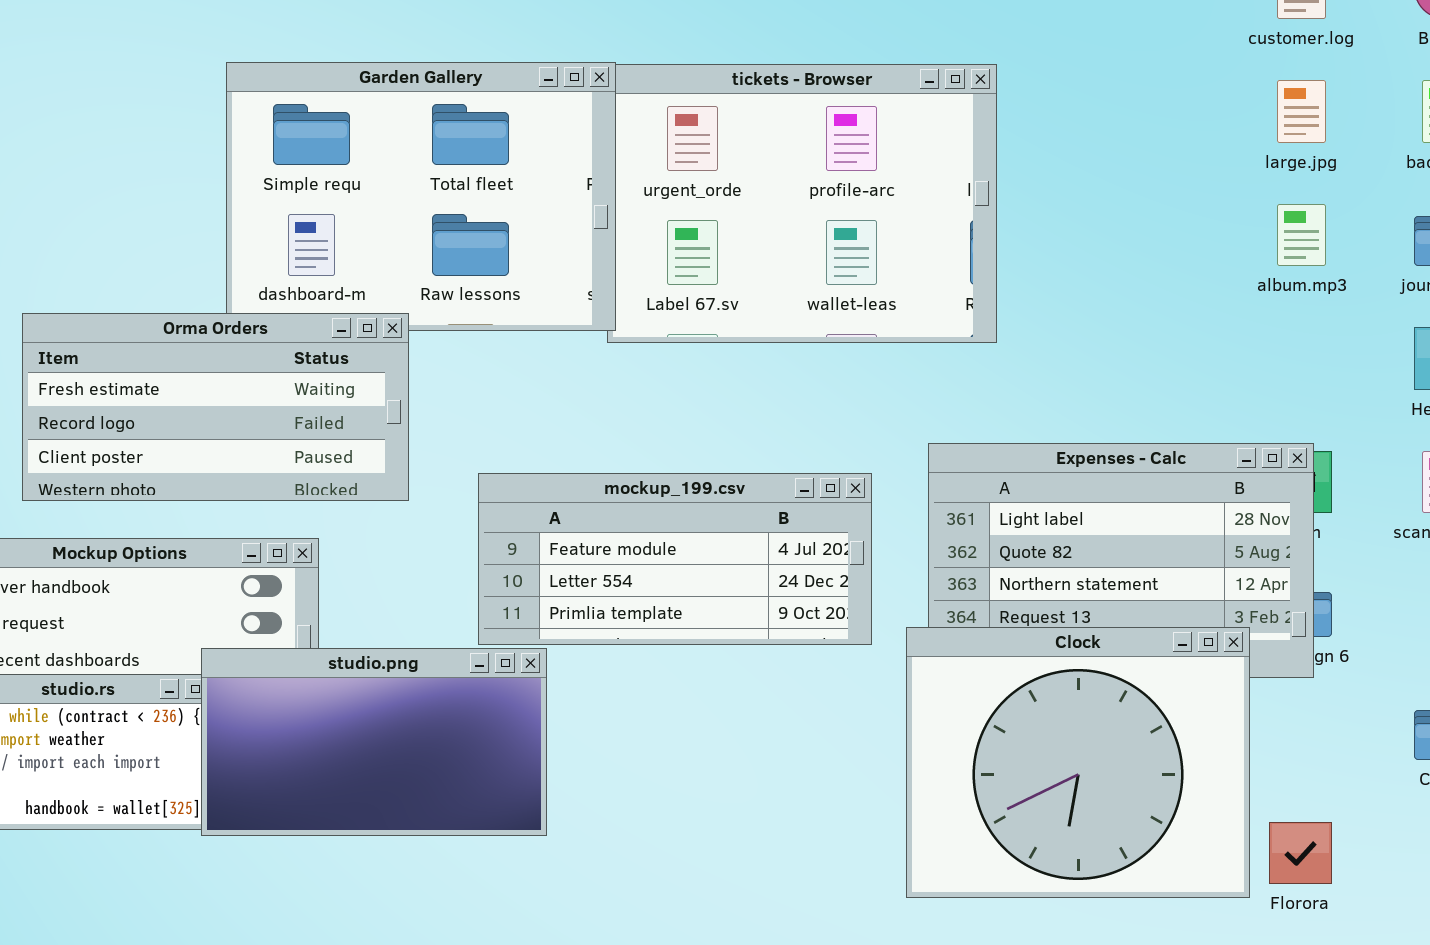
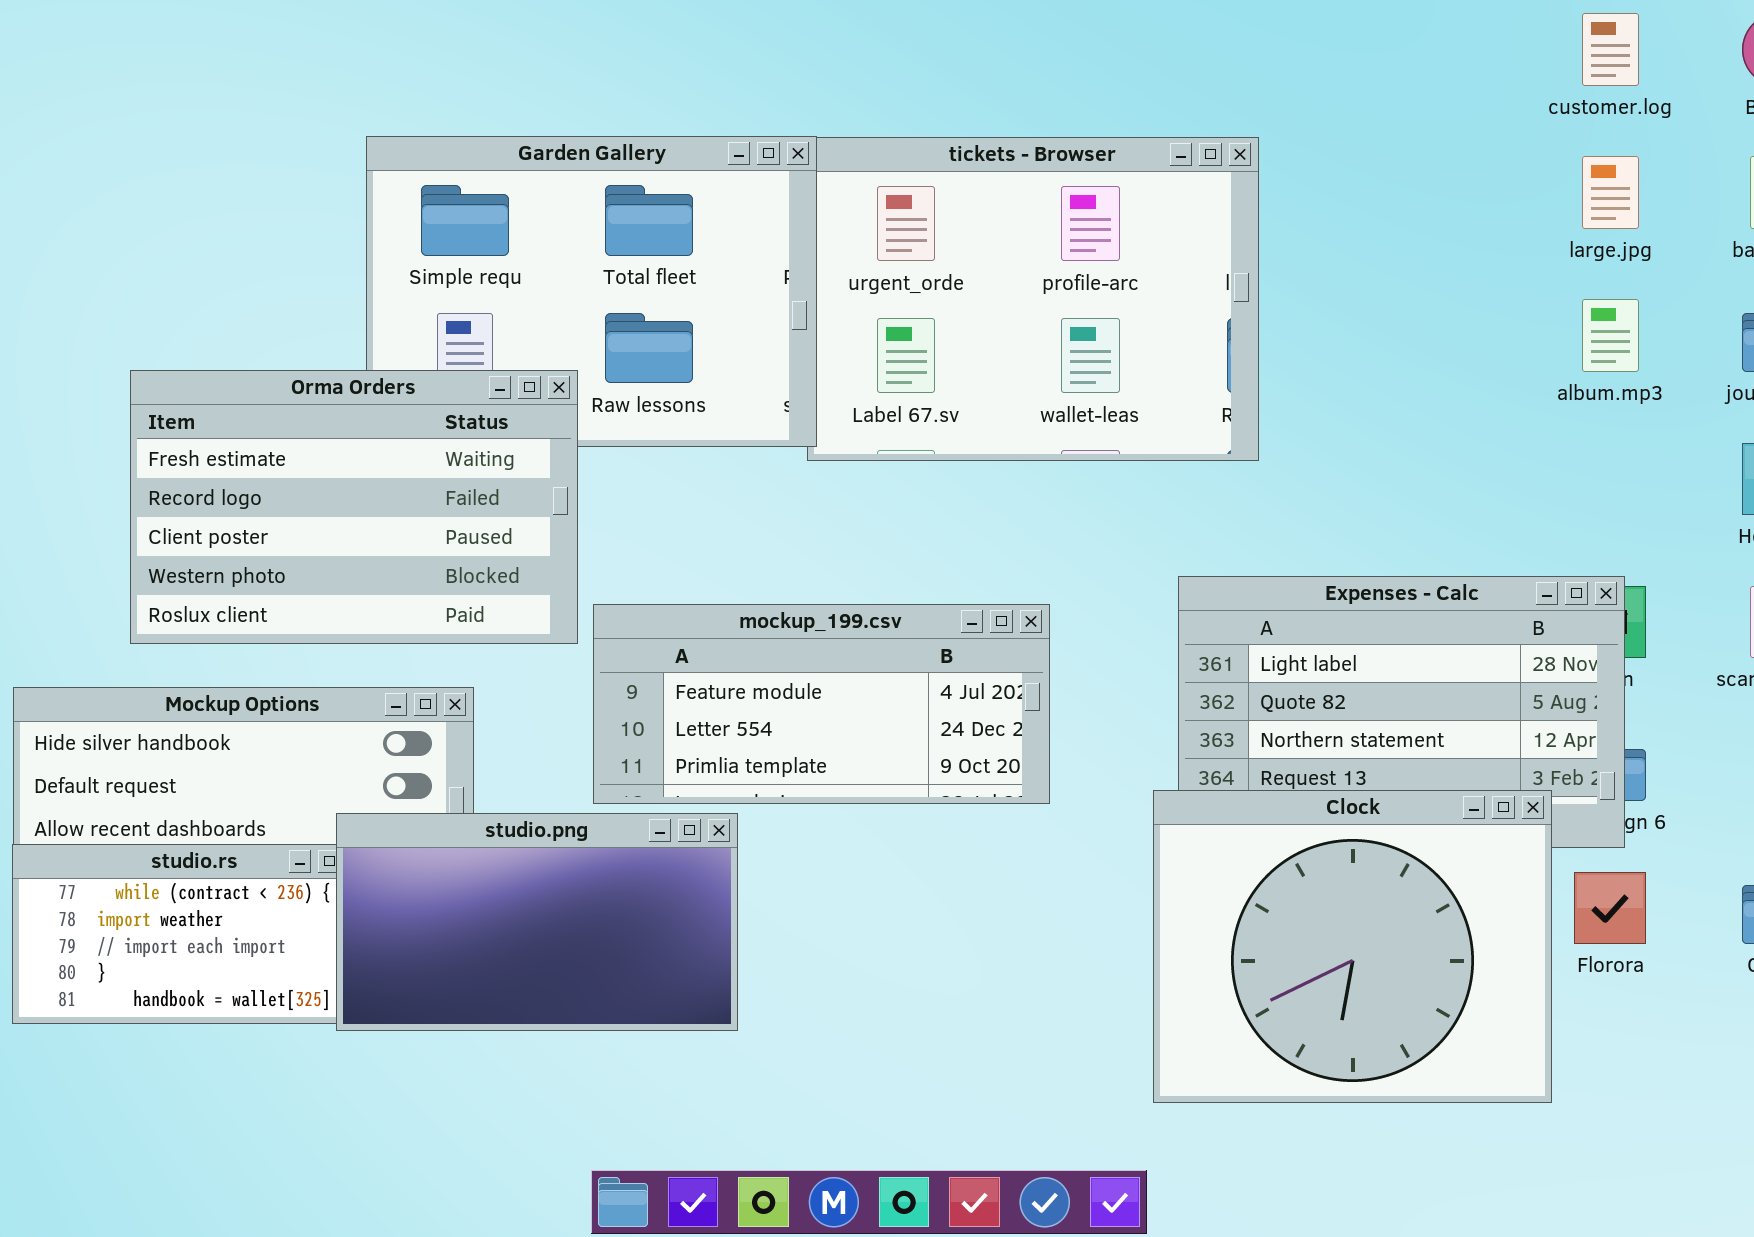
Orma Orders: [22,313,409,501] -> [130,370,578,644], resized
mockup_199.csv: [478,473,872,645] -> [593,604,1050,804], moved
Florora: [1269,822,1332,884] -> [1574,872,1646,944], moved

